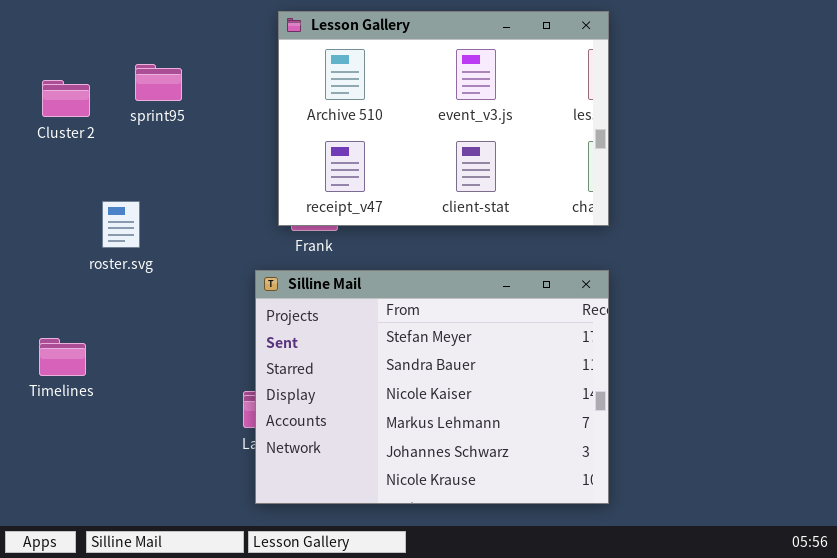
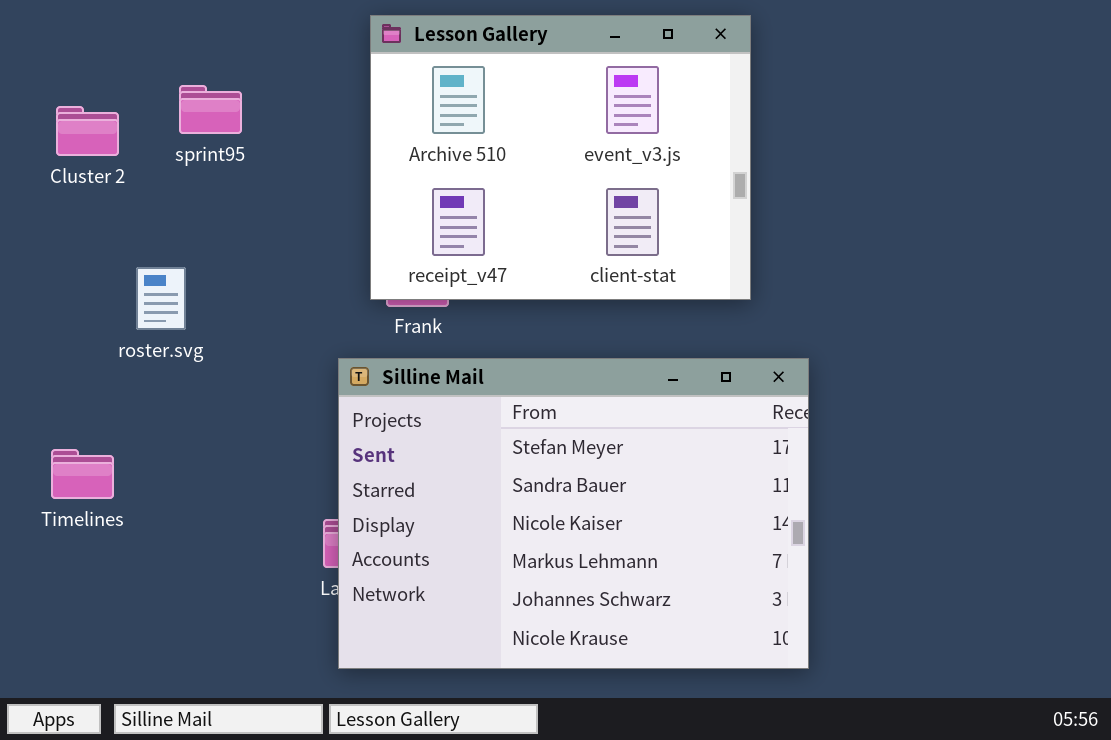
Lesson Gallery: [278,11,609,226] -> [370,15,751,300], resized

